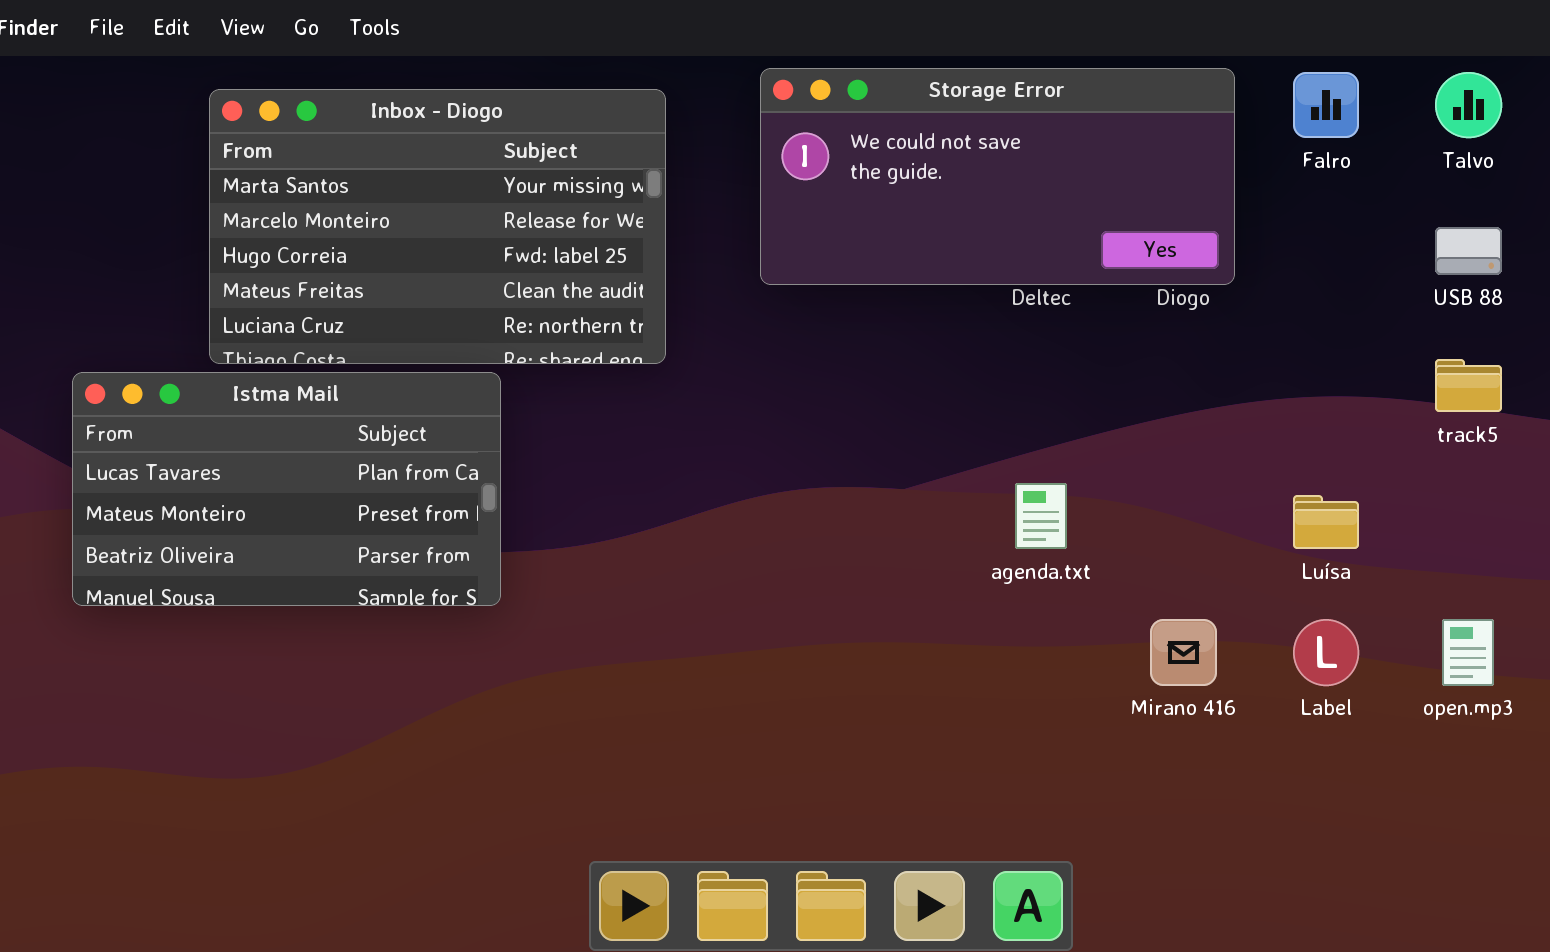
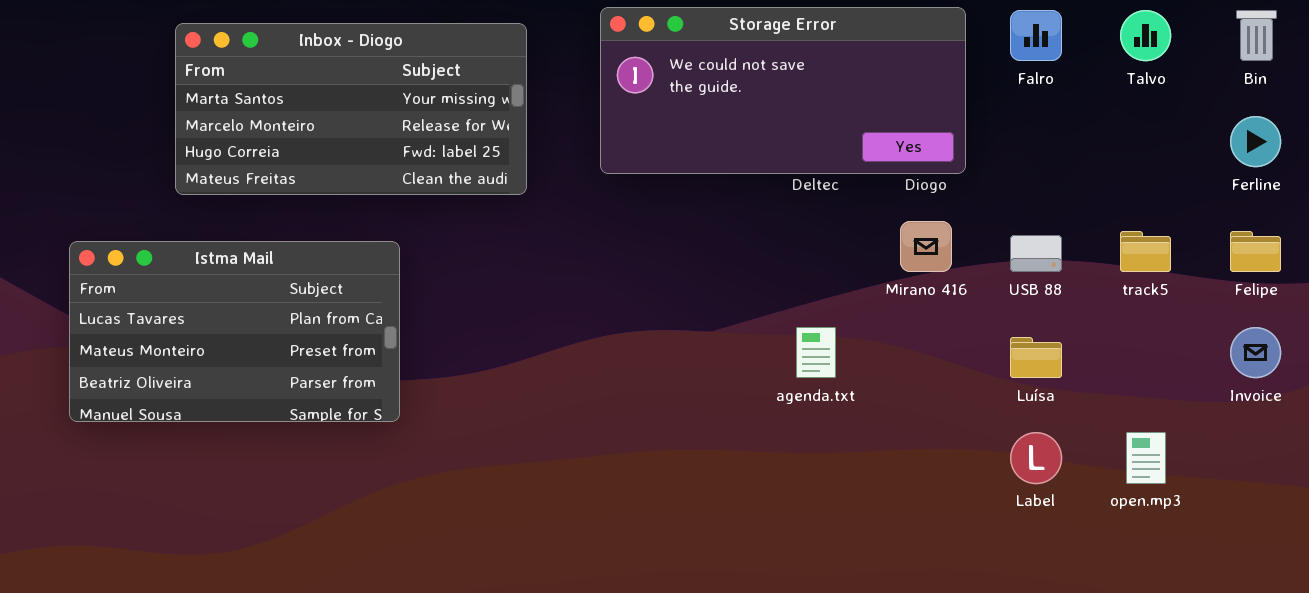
Inbox - Diogo: [209,89,666,364] -> [175,23,527,195], resized
USB 88: [1435,227,1502,275] -> [1010,235,1062,272], moved
Mirano 416: [1150,619,1217,686] -> [900,221,952,272], moved

